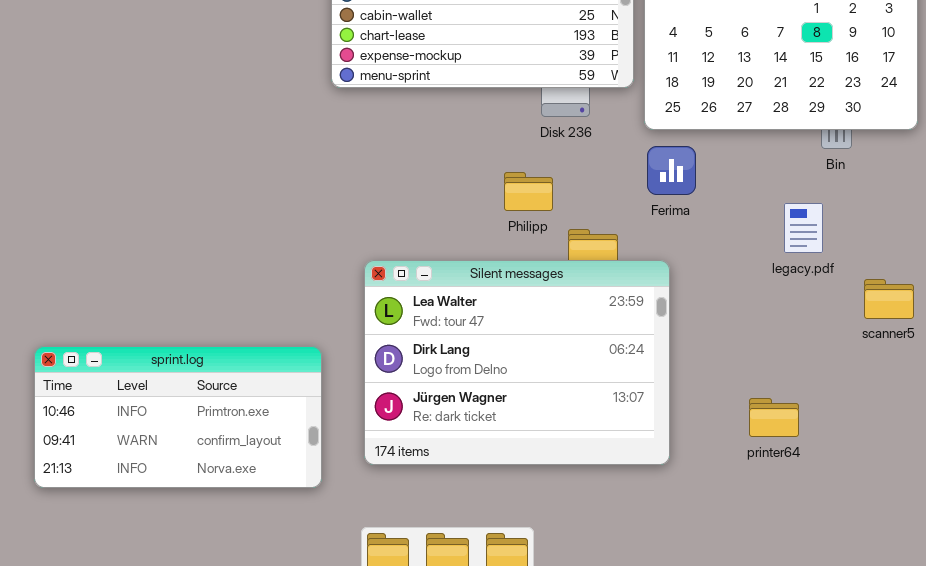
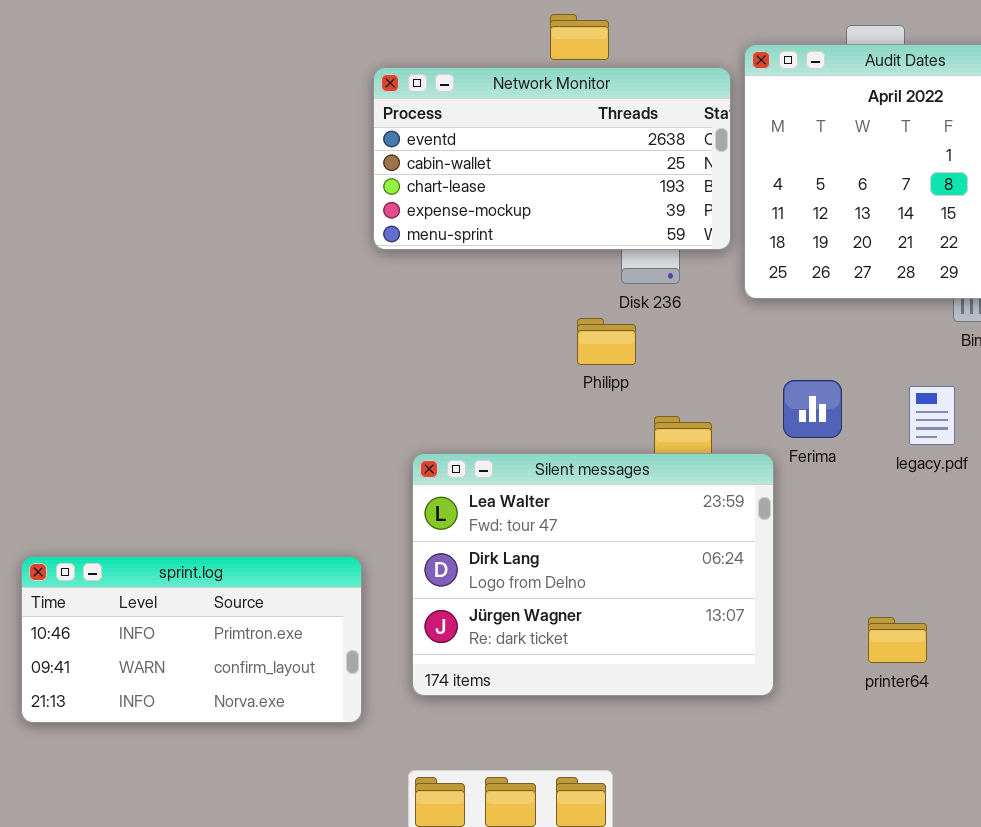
Ferima: [647,146,696,195] -> [783,380,842,438], moved
Philipp: [504,172,553,211] -> [577,318,636,365], moved

